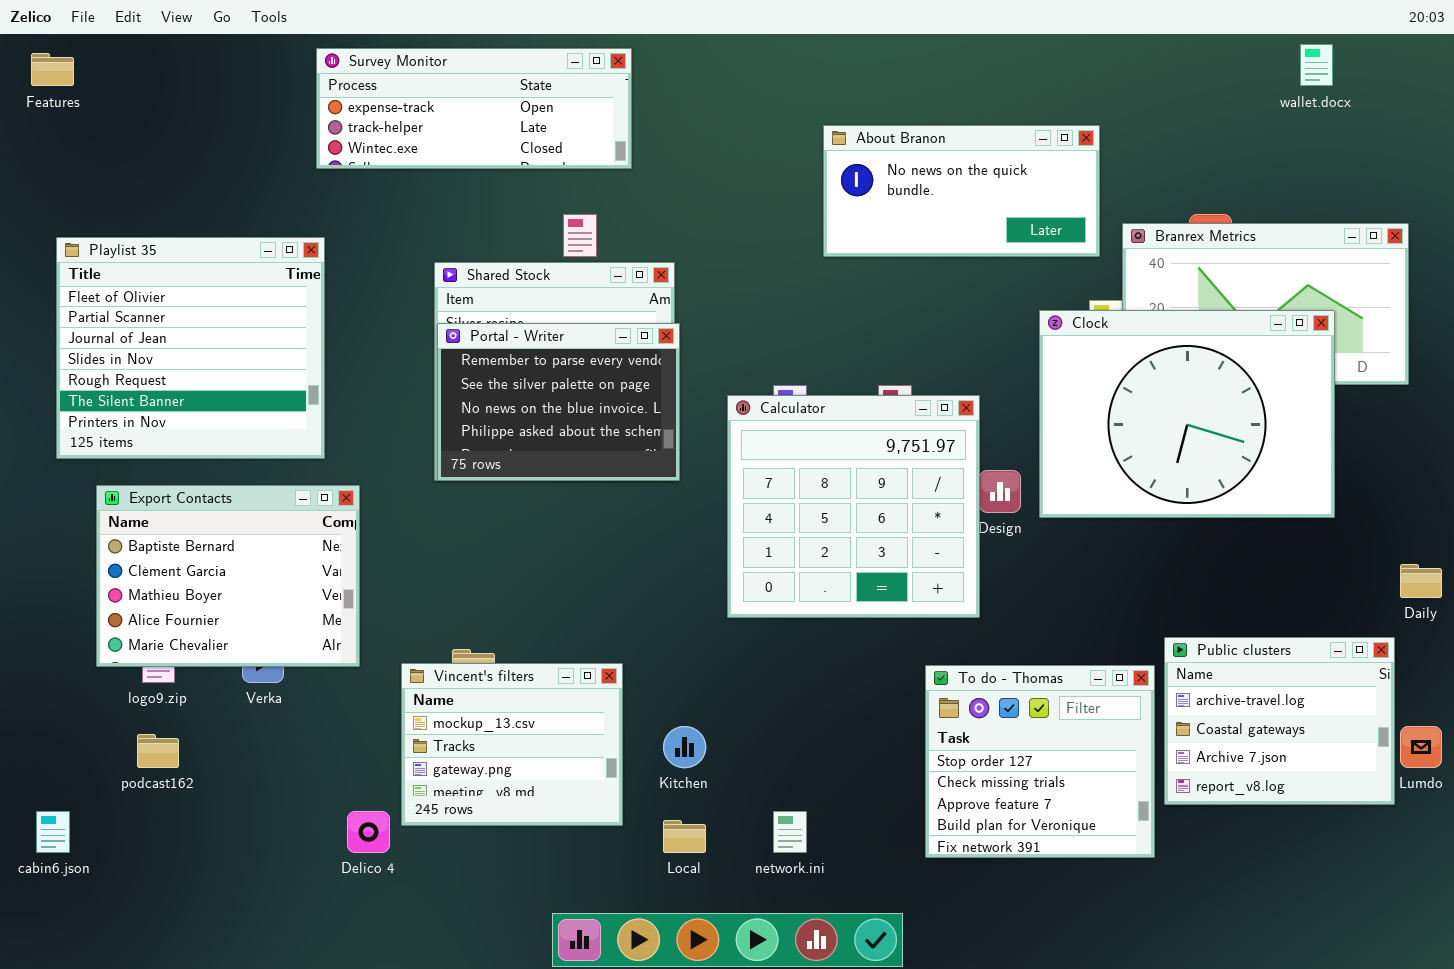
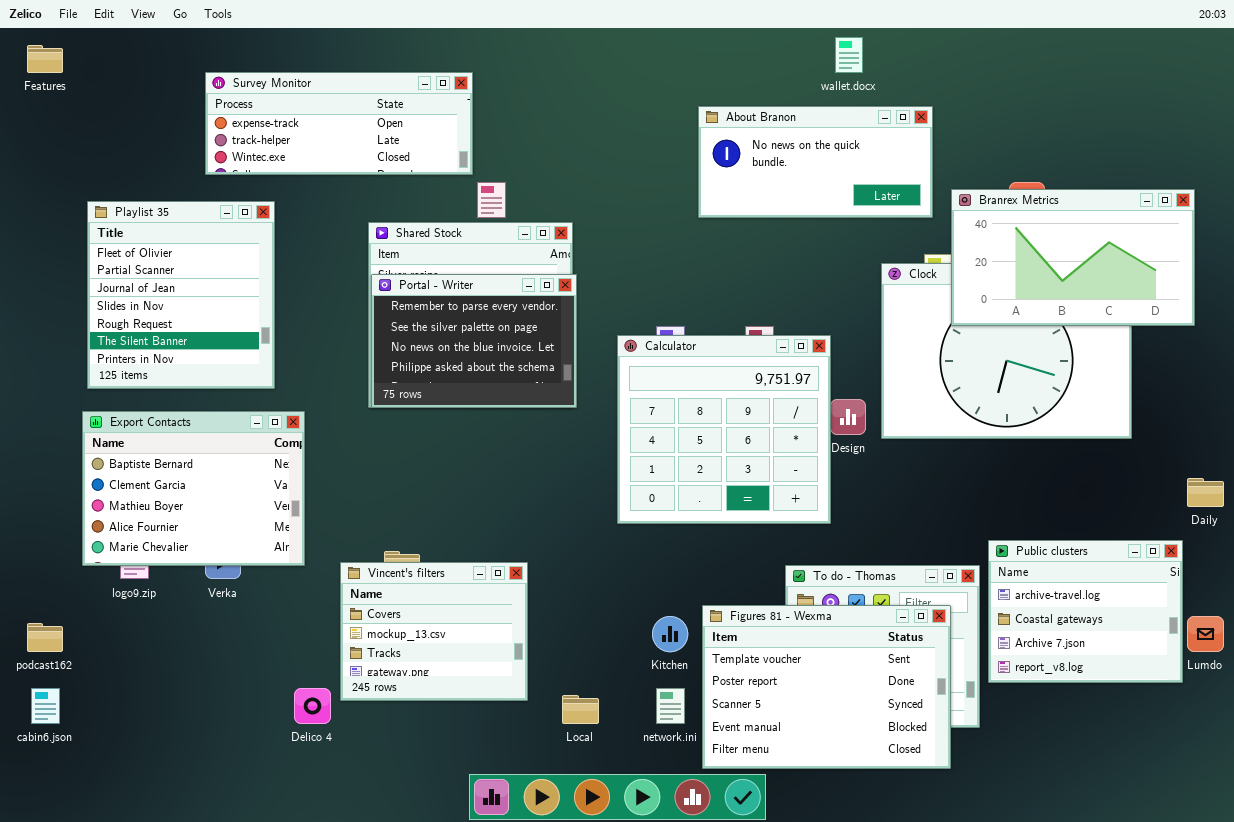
wallet.docx: [1300,44,1333,86] -> [835,37,863,73], moved
Survey Monitor: [316,48,632,169] -> [205,72,473,175], moved
Branrex Metrics: [1122,223,1409,385] -> [951,189,1195,326], raised
Playlist 35: [56,237,325,459] -> [87,201,275,389], resized
Vincent's filters: [401,663,623,826] -> [340,562,528,701], scrolled up 1 row
Figures 81 - Wexma: none -> [702,605,951,769], opened
Kitchen: [663,726,706,768] -> [652,616,688,652], moved
podcast162: [137,734,179,768] -> [27,623,63,652], moved

